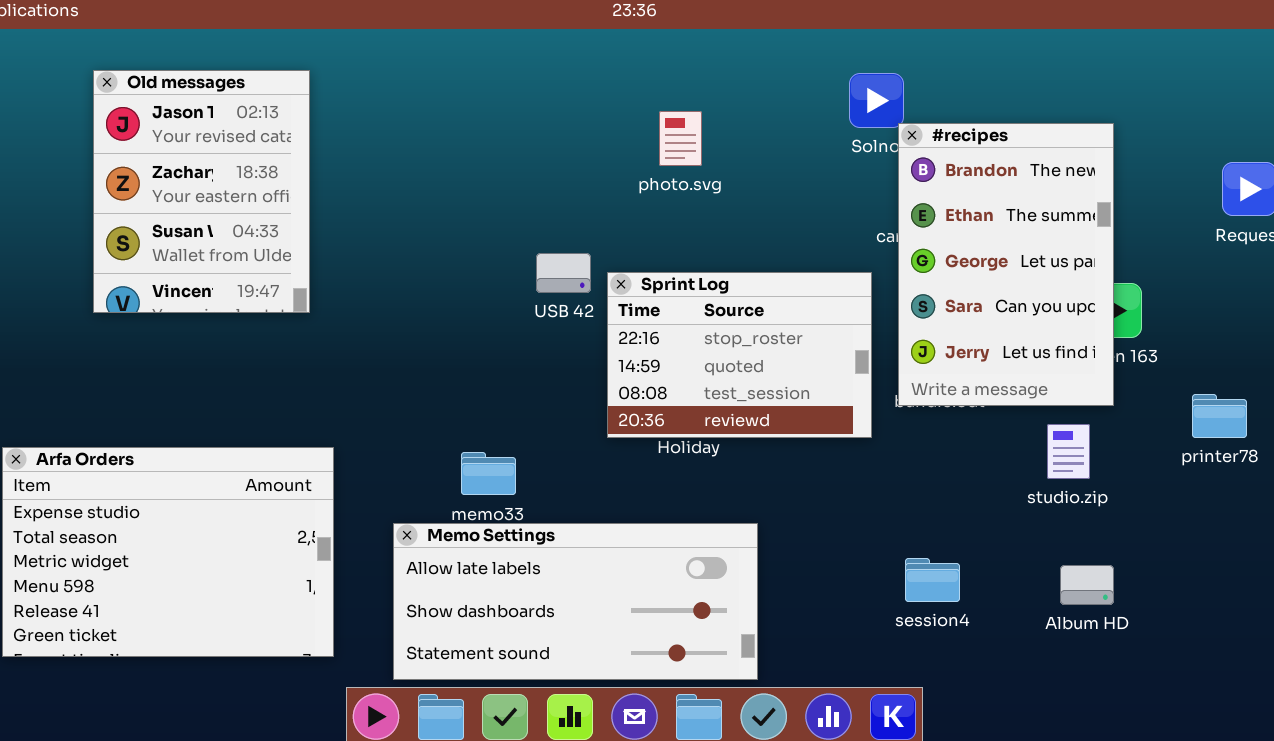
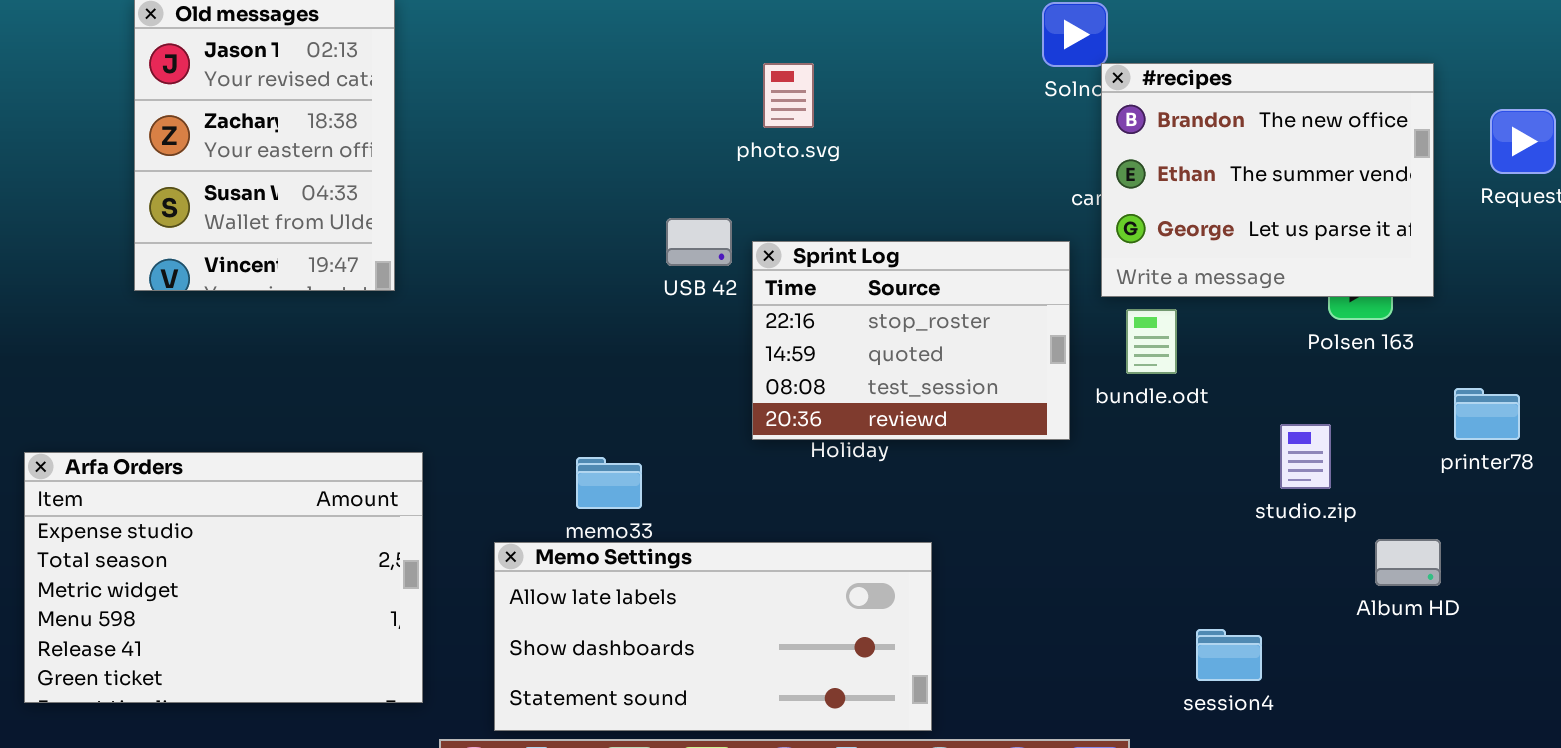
photo.svg: [659,111,702,166] -> [763,63,814,128], moved
#recipes: [898,123,1114,406] -> [1101,63,1434,297], resized
session4: [905,558,960,602] -> [1196,629,1262,681], moved
Album HD: [1060,565,1114,605] -> [1375,539,1441,586], moved

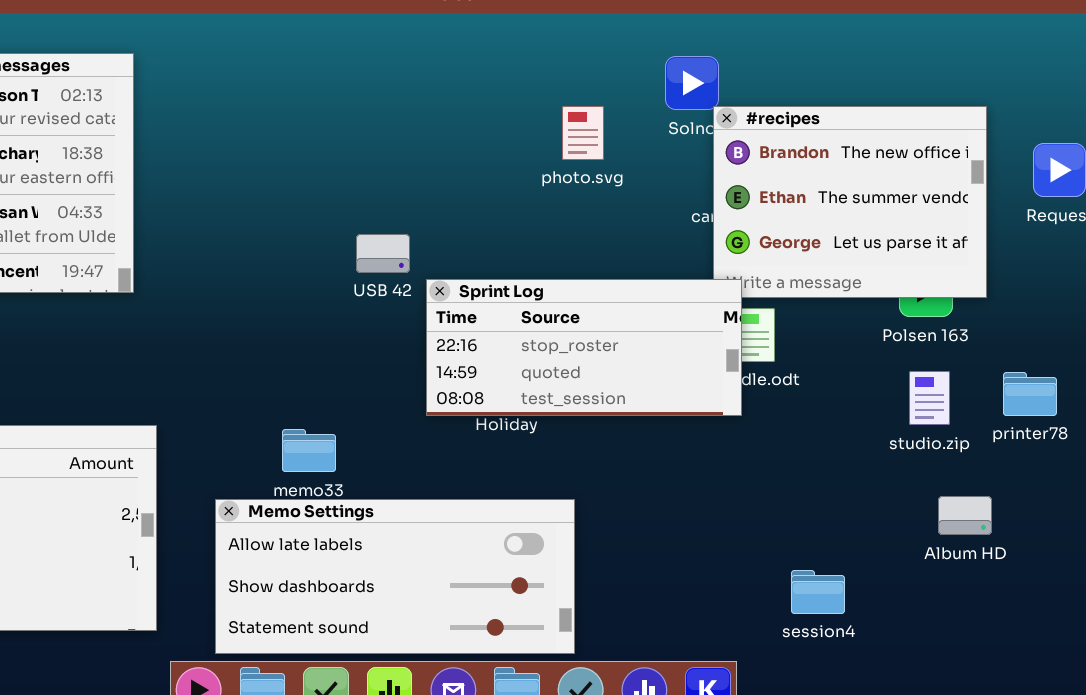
photo.svg: [763,63,814,128] -> [562,106,604,160], moved
Sprint Log: [752,241,1070,440] -> [426,279,742,416], resized
studio.zip: [1280,424,1331,489] -> [909,371,950,425], moved

